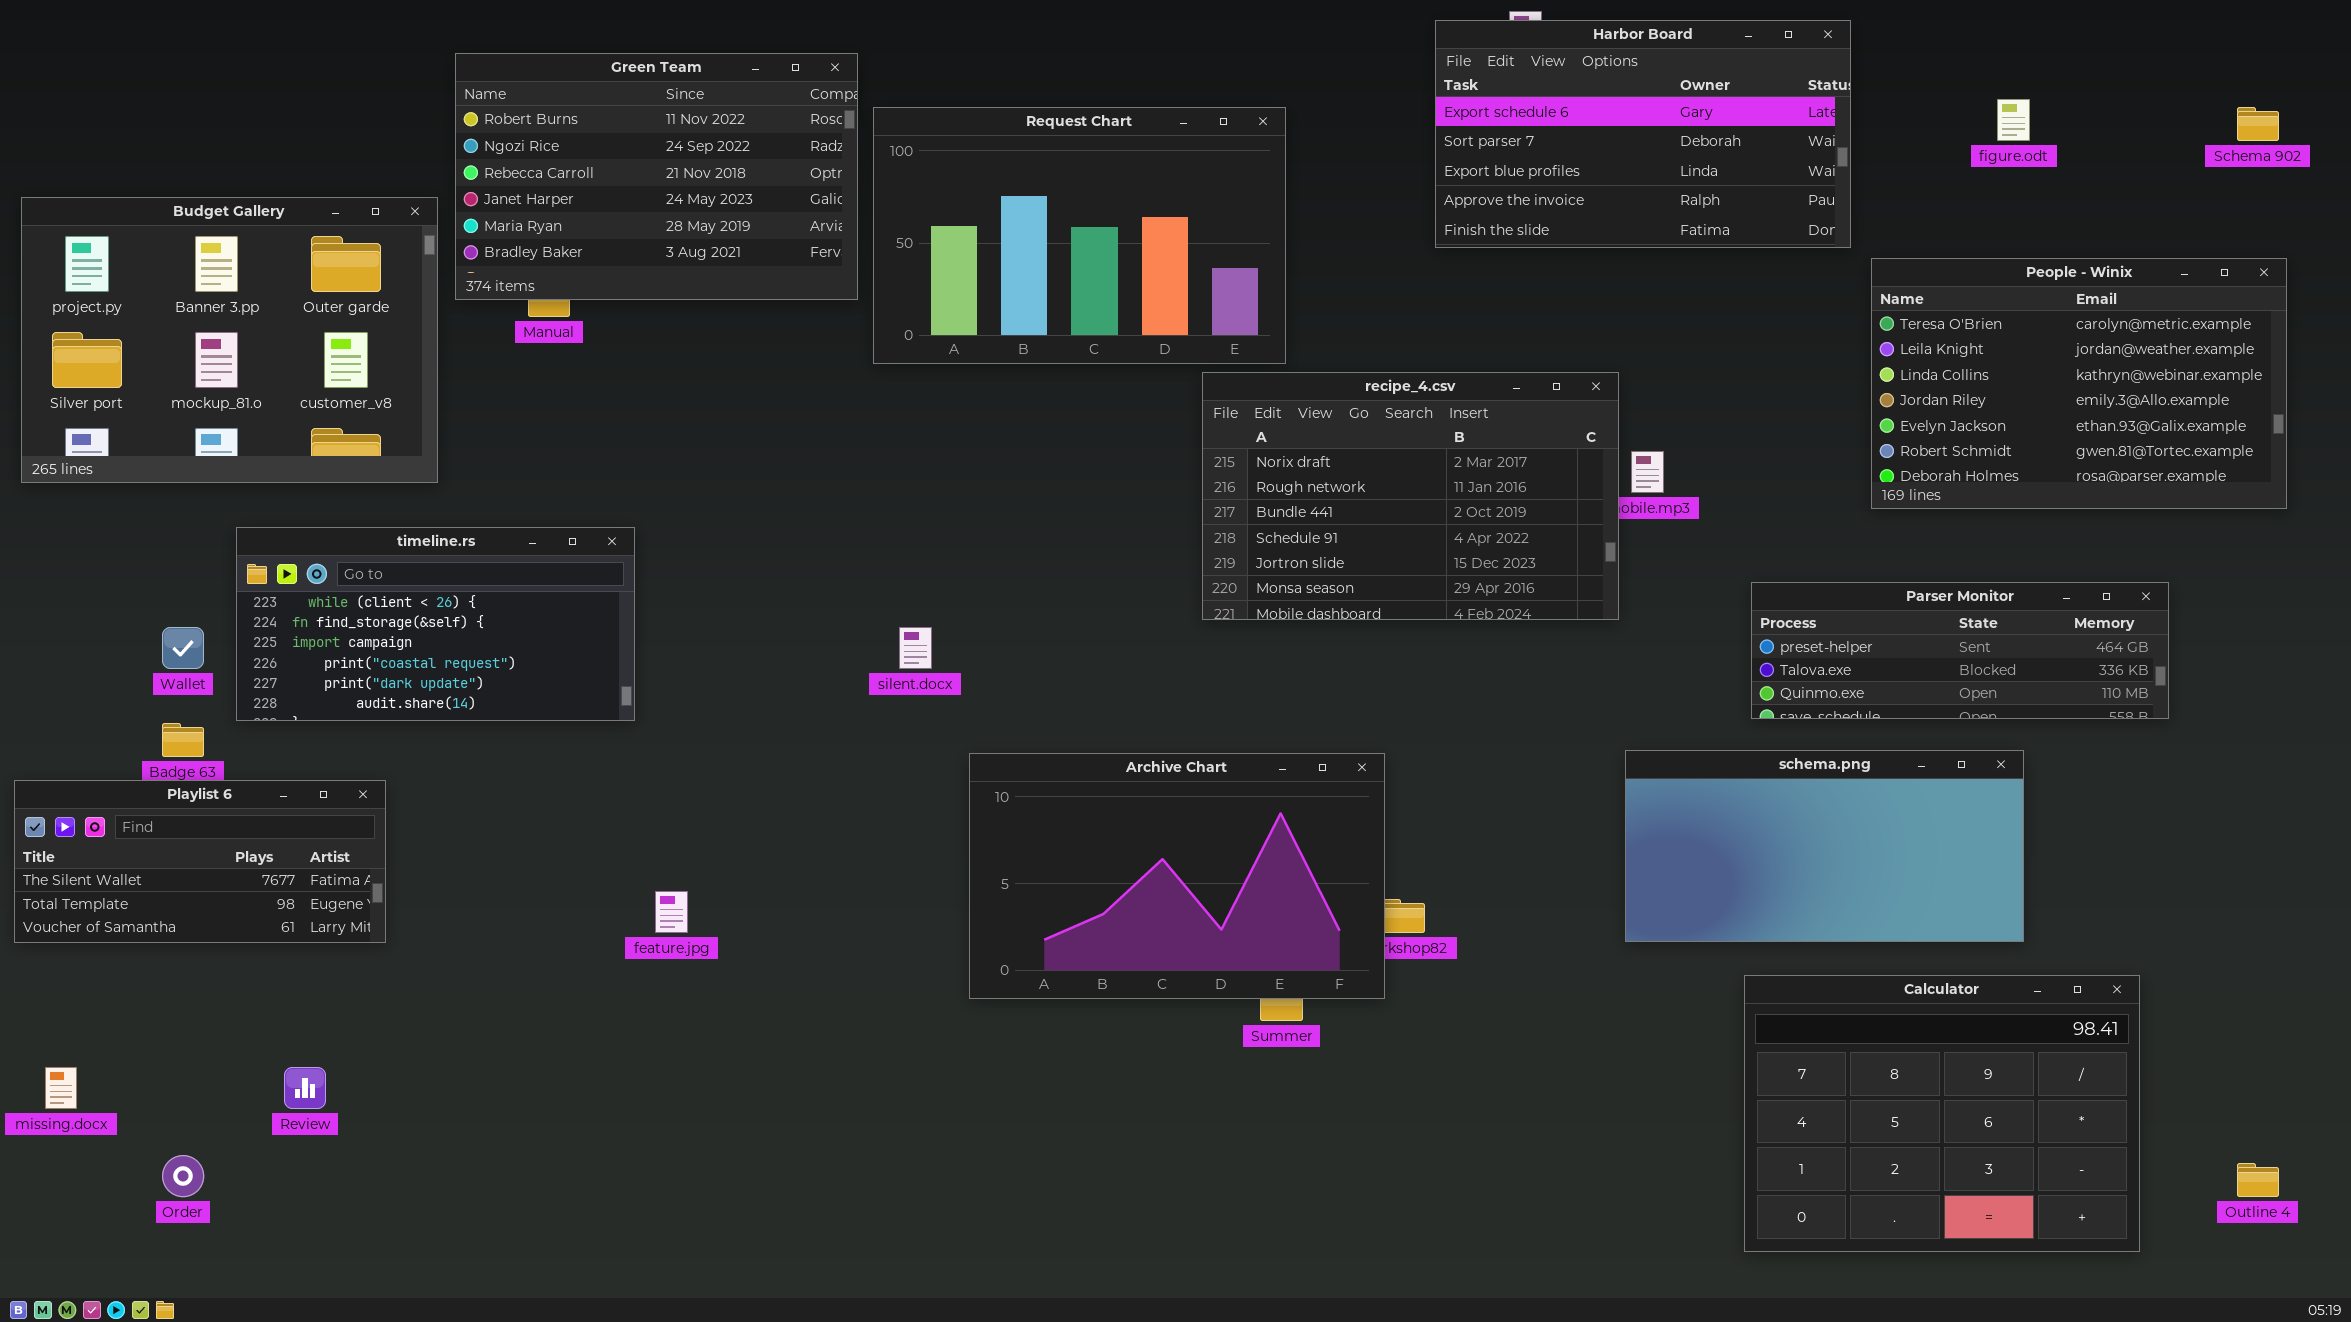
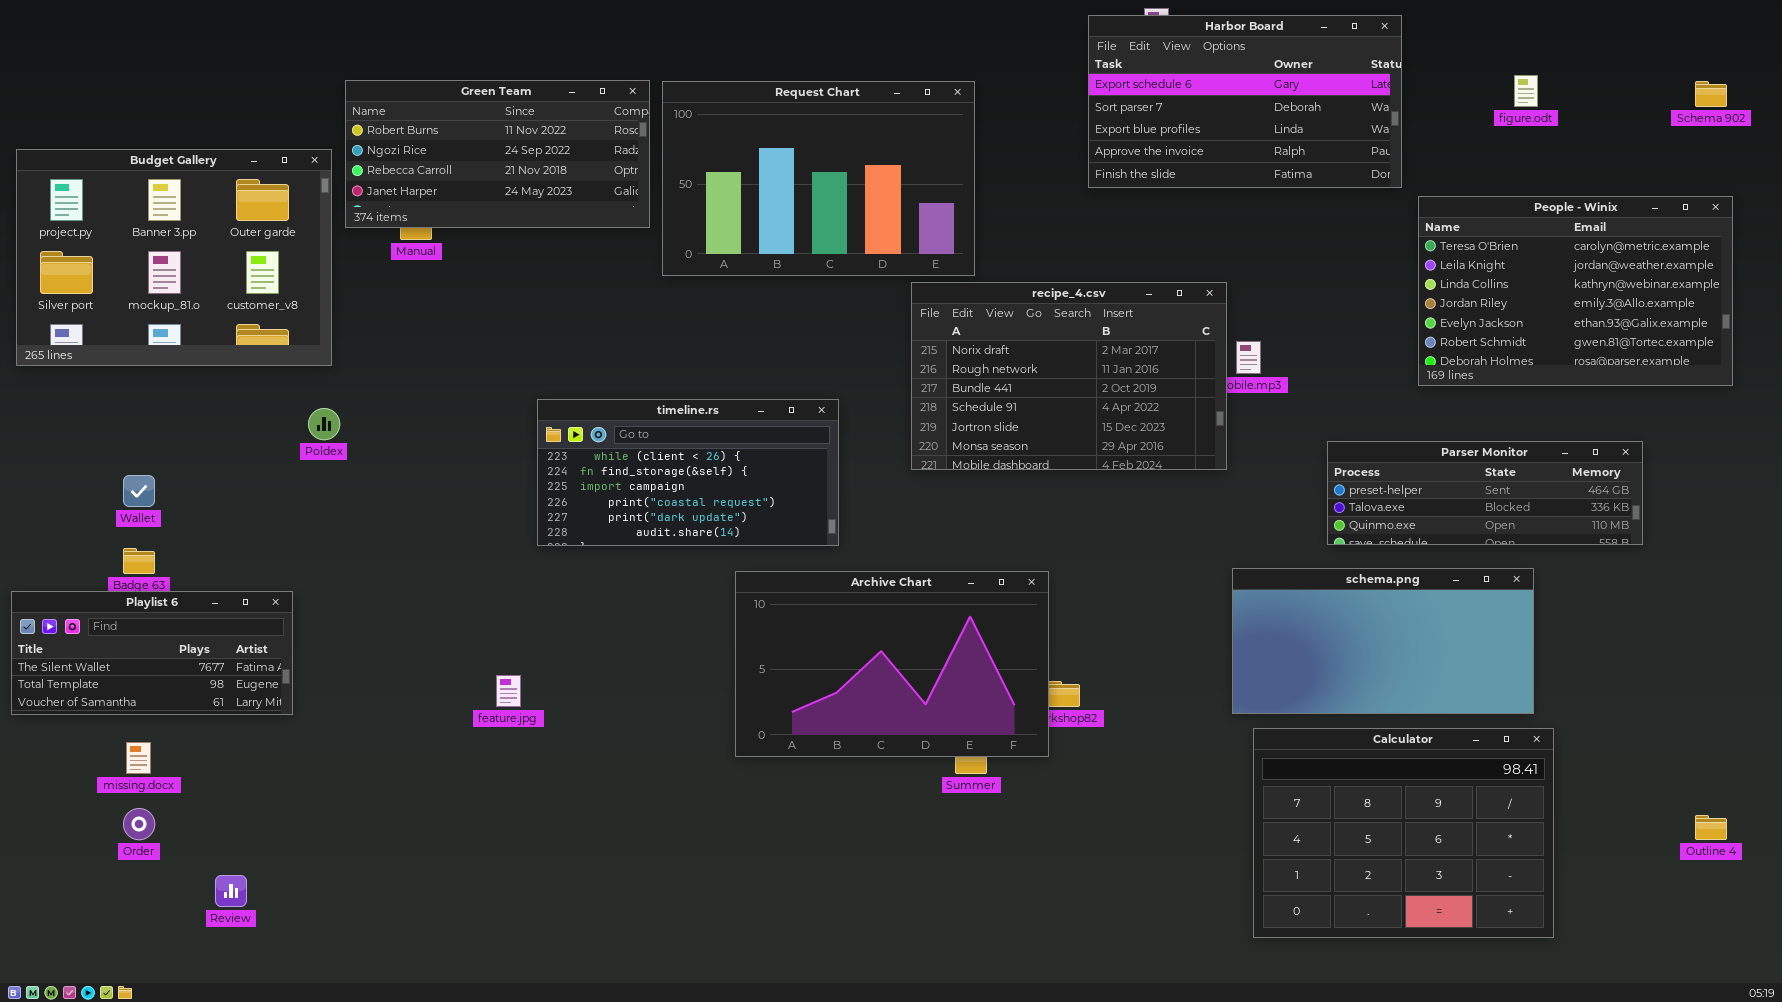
Green Team: [455,53,858,300] -> [345,80,650,228], resized
timeline.rs: [236,527,635,721] -> [537,399,839,546], moved
Calculator: [1744,975,2140,1252] -> [1253,728,1554,938], moved
missing.docx: [45,1067,77,1109] -> [126,742,151,774], moved
Review: [284,1067,326,1109] -> [215,875,247,907], moved
Order: [162,1155,204,1197] -> [123,808,155,840], moved
Outline 4: [2237,1163,2279,1197] -> [1695,815,1727,840], moved

